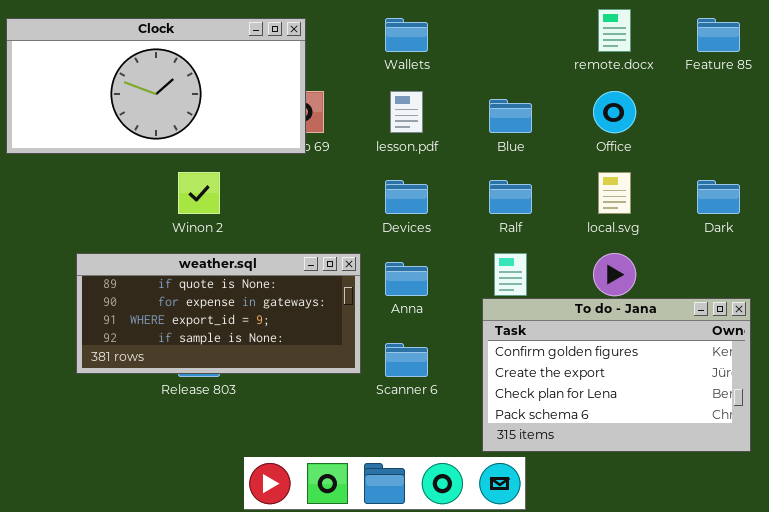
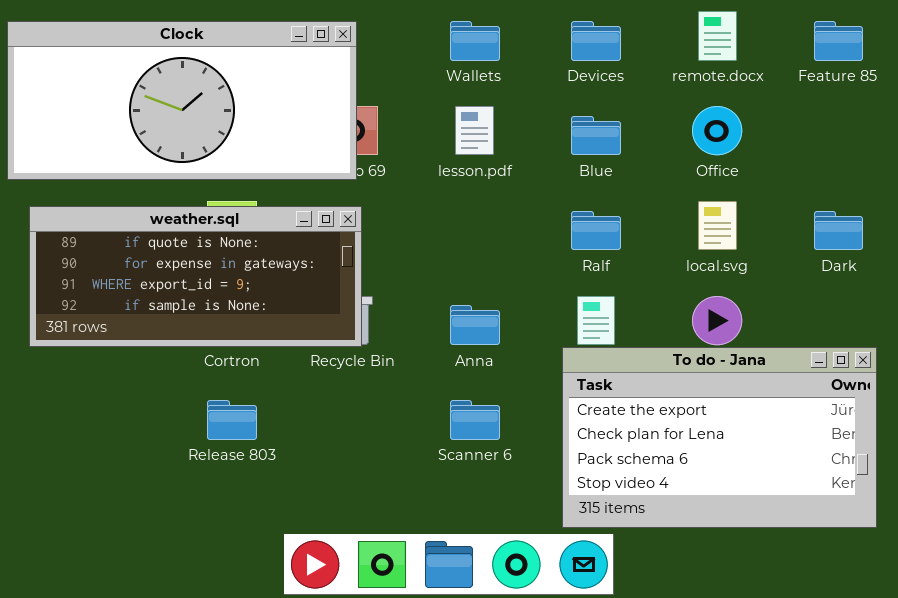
Devices: [385,180,428,214] -> [571,21,621,61], moved
weather.sql: [76,253,361,374] -> [29,206,362,347], moved
To do - Jana: [482,298,751,452] -> [562,347,877,528], scrolled down 1 row

